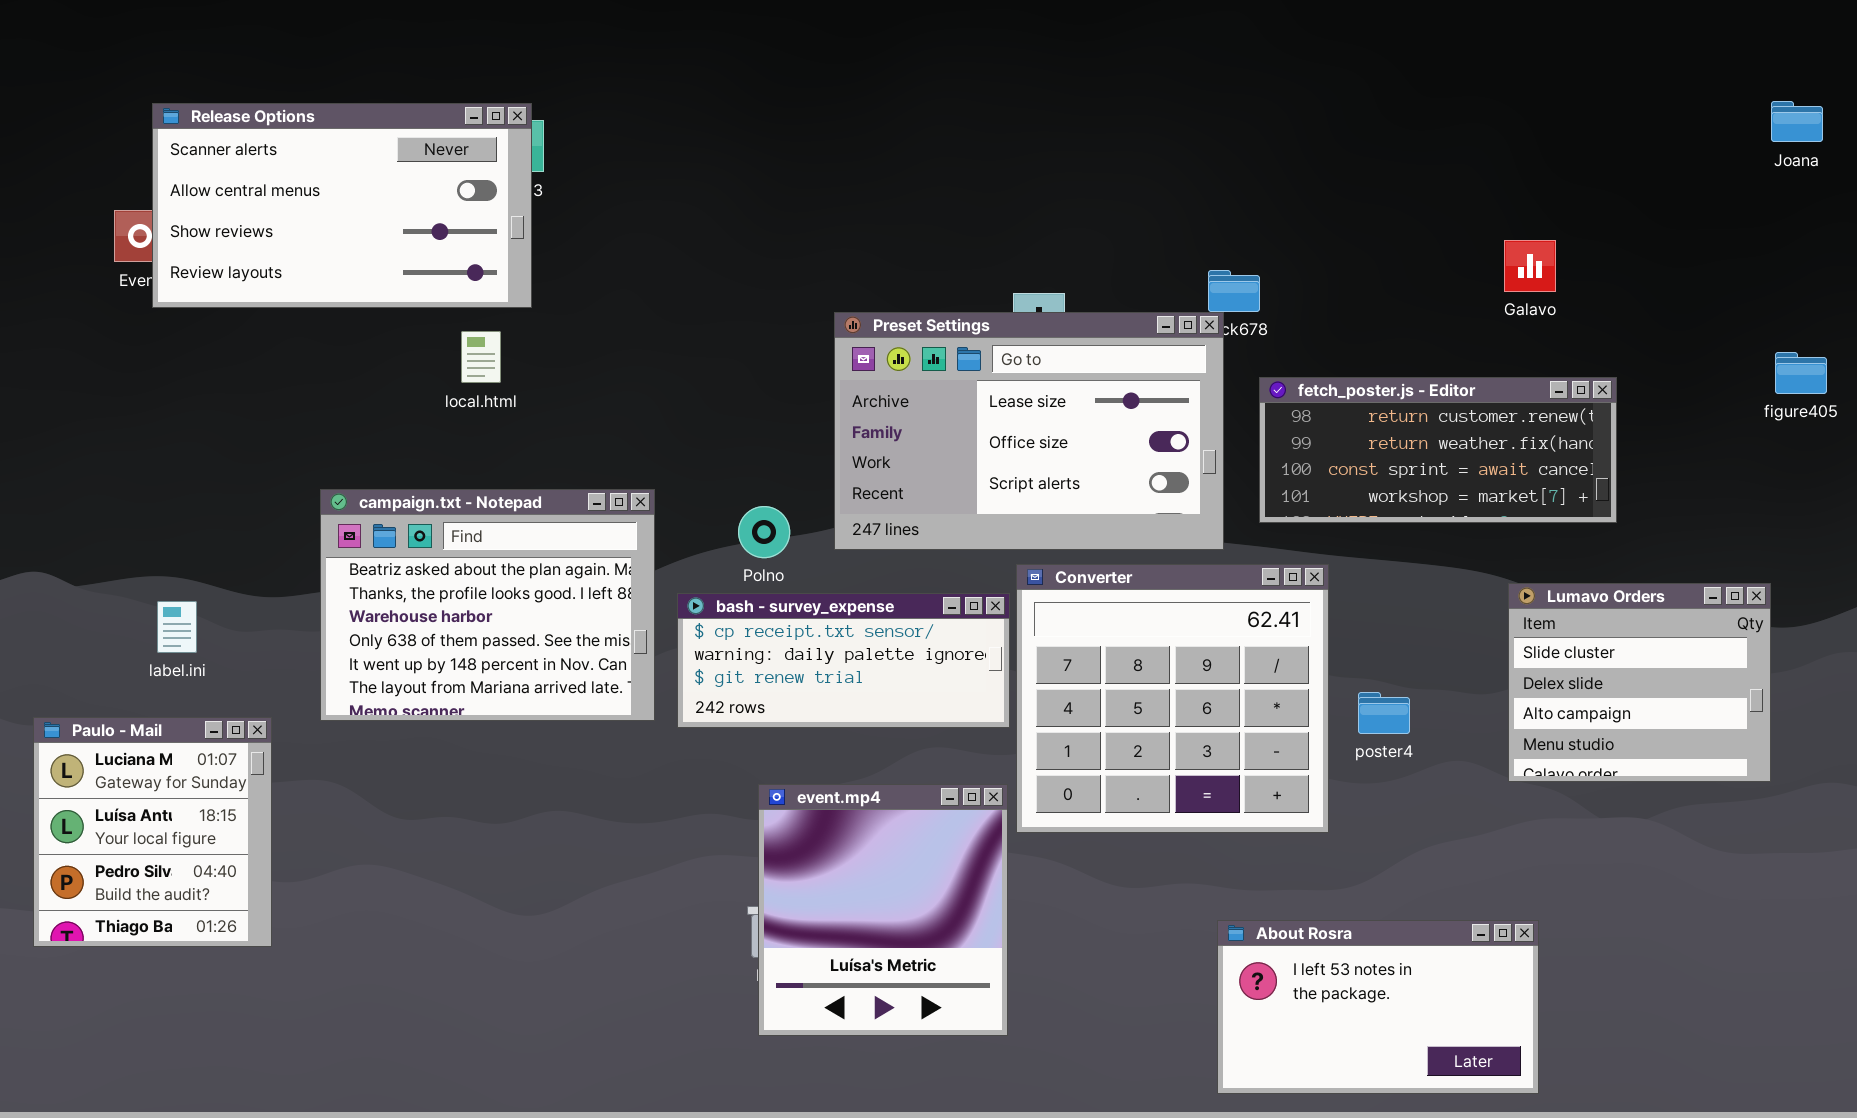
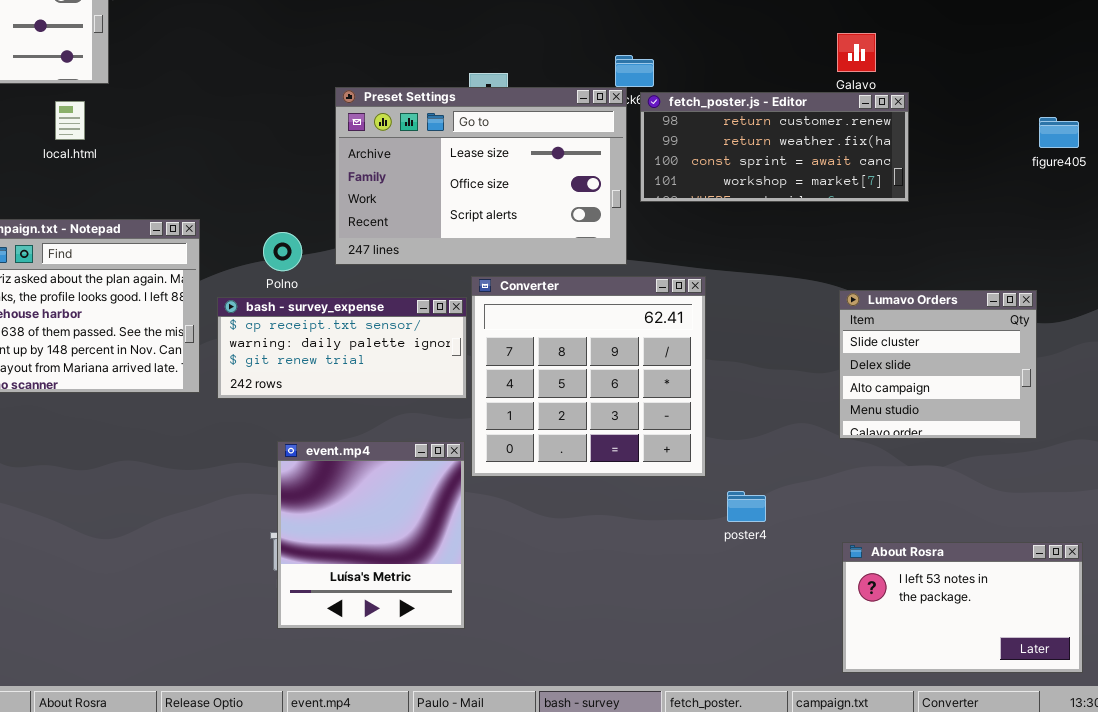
fetch_poster.js - Editor: [1259,377,1617,523] -> [640,92,909,202], moved
poster4: [1358,692,1410,734] -> [727,491,766,522], moved
About Rosra: [1217,920,1539,1094] -> [842,542,1083,673], moved

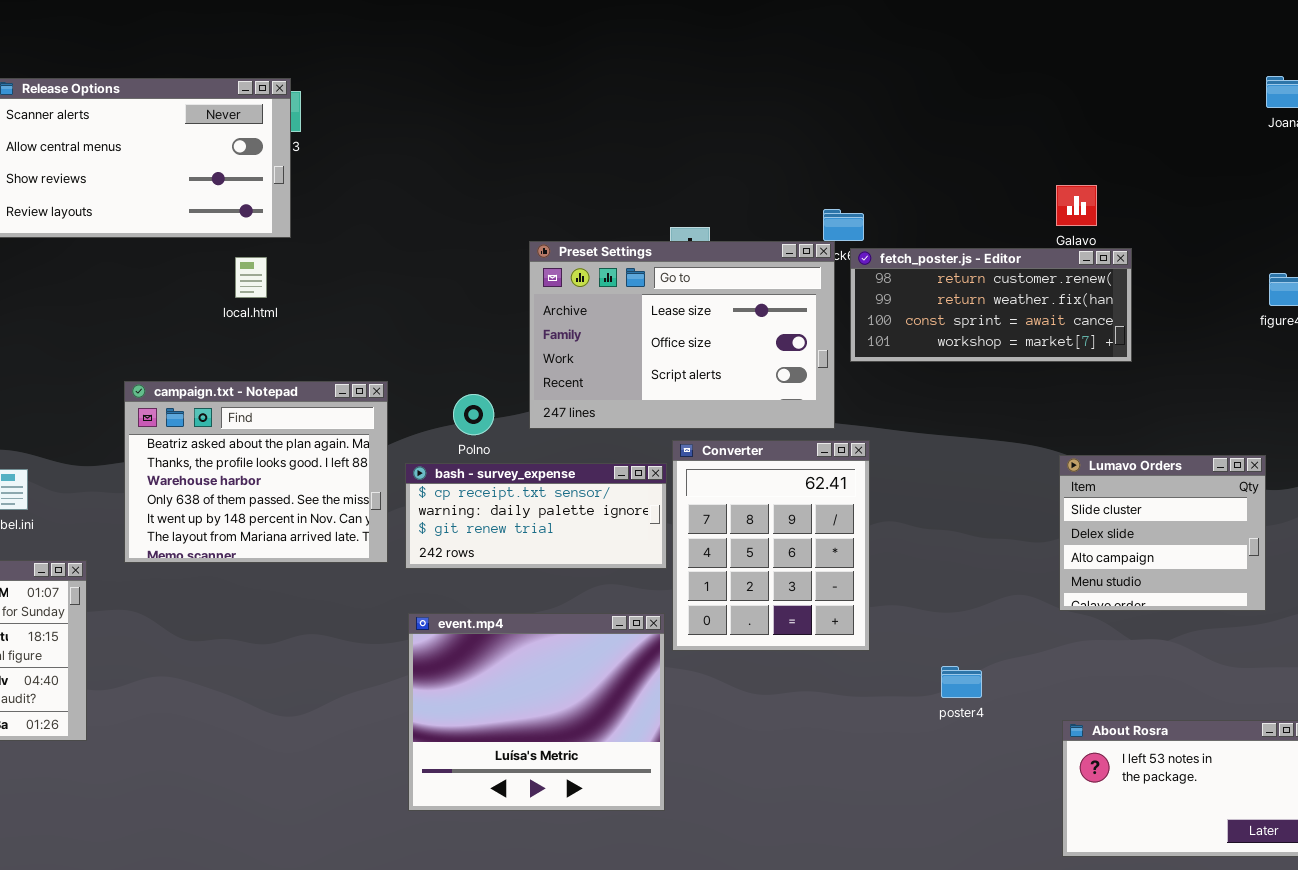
Converter: [471,276,706,477] -> [672,440,870,651], resized
event.mp4: [277,441,465,629] -> [408,613,665,811], resized

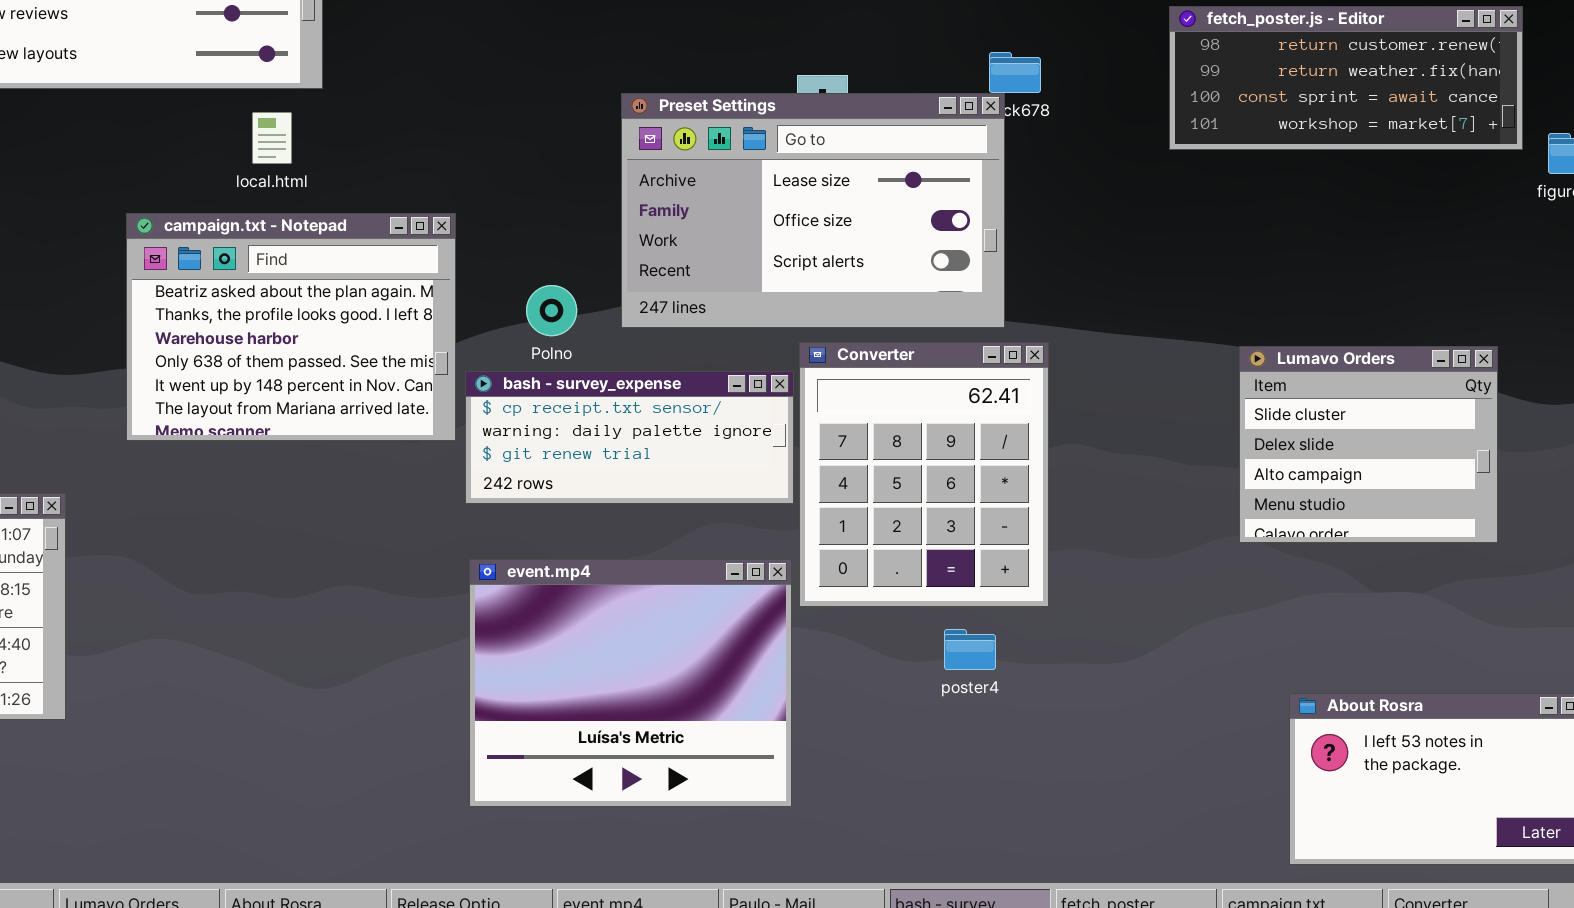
fetch_poster.js - Editor: [850,248,1132,362] -> [1169,6,1523,150], moved
campaign.txt - Notepad: [124,381,388,563] -> [126,213,456,441], moved
Lumavo Orders: [1059,455,1266,611] -> [1239,346,1498,543], moved
poster4: [941,666,982,698] -> [944,629,996,670], moved

